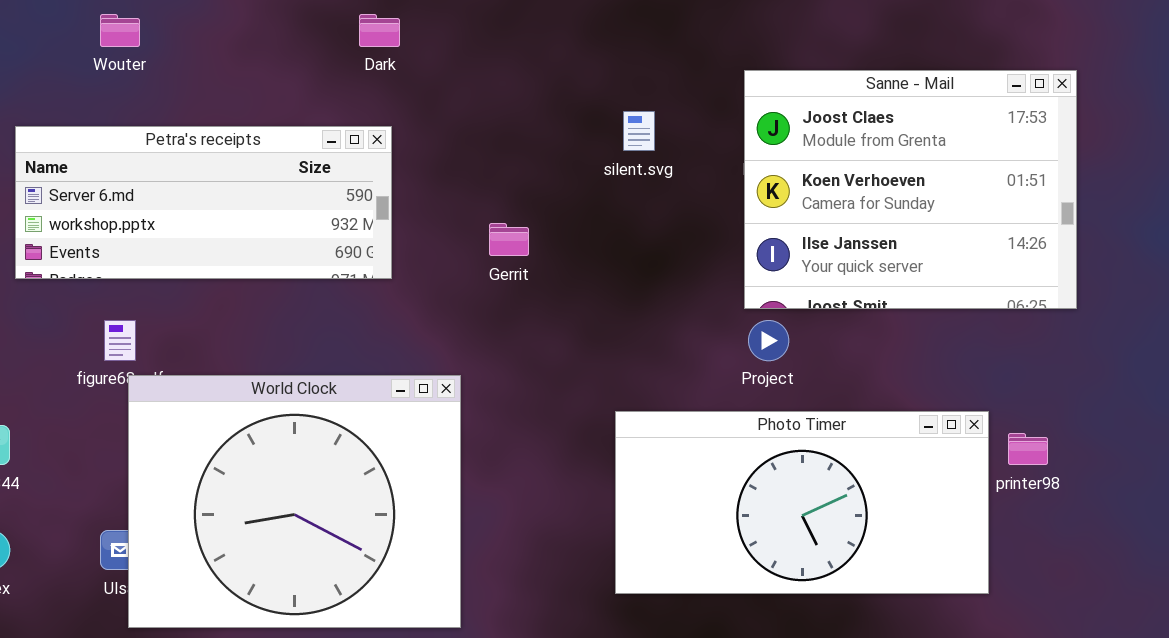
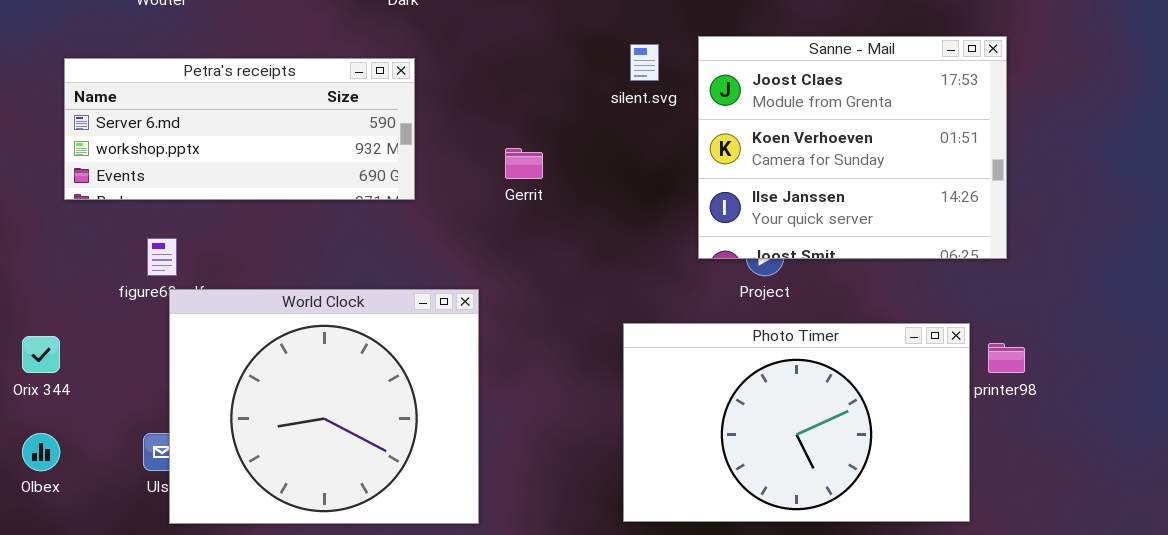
Sanne - Mail: [744,70,1077,309] -> [698,36,1007,259], moved
Photo Timer: [615,411,989,594] -> [623,323,970,522], resized

